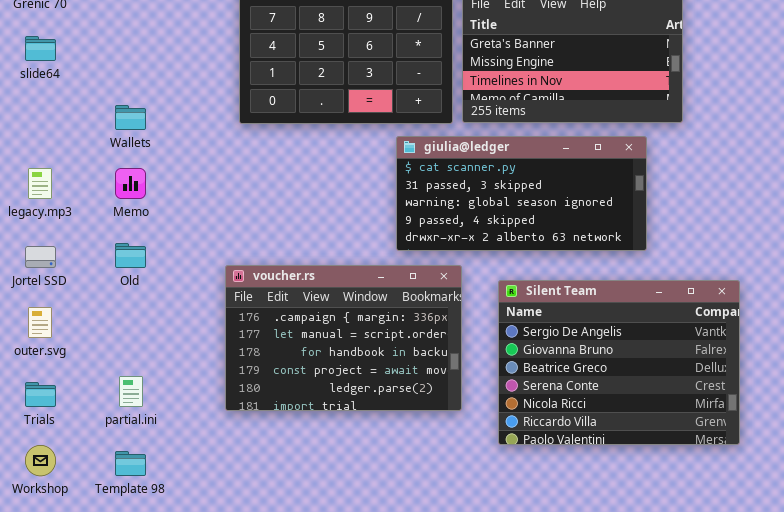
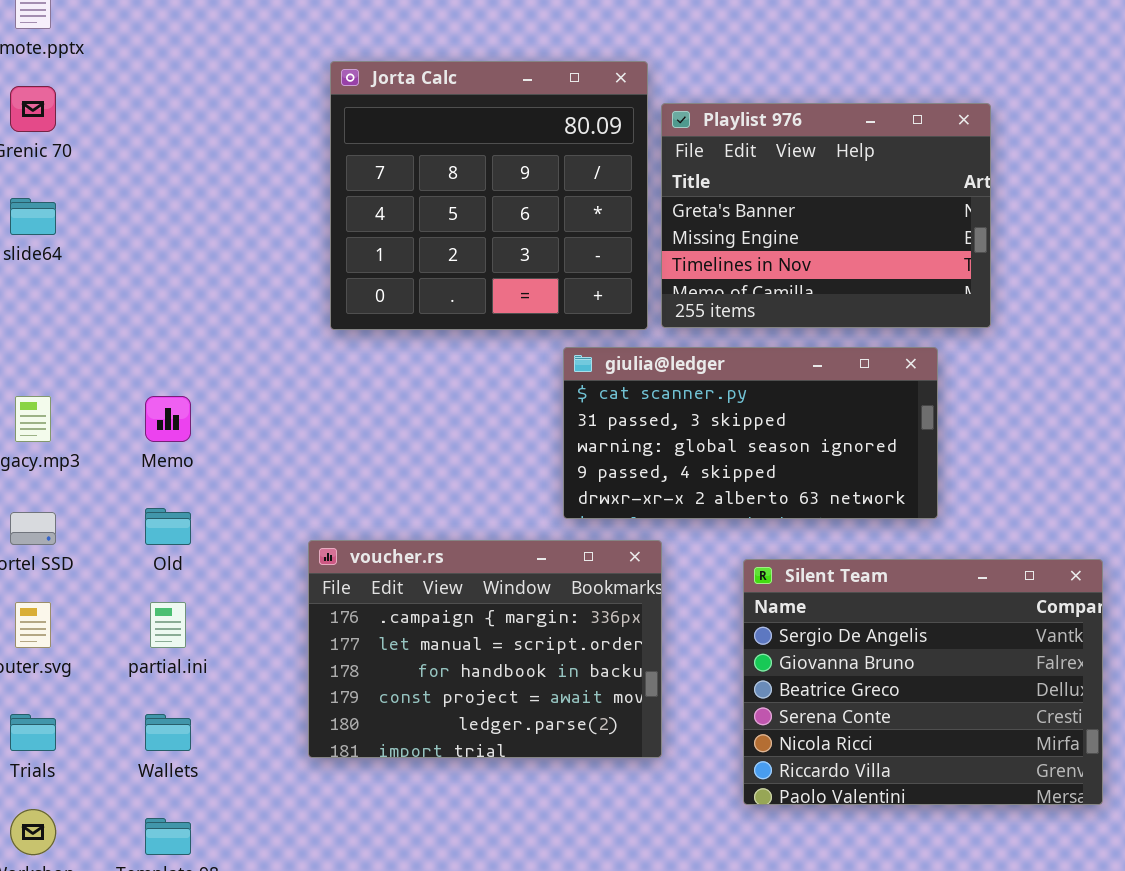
Wallets: [115,105,146,130] -> [145,714,191,751], moved
Silent Team: [498,280,740,445] -> [743,559,1103,805], moved
partial.ini: [119,376,143,407] -> [150,602,186,648], moved

